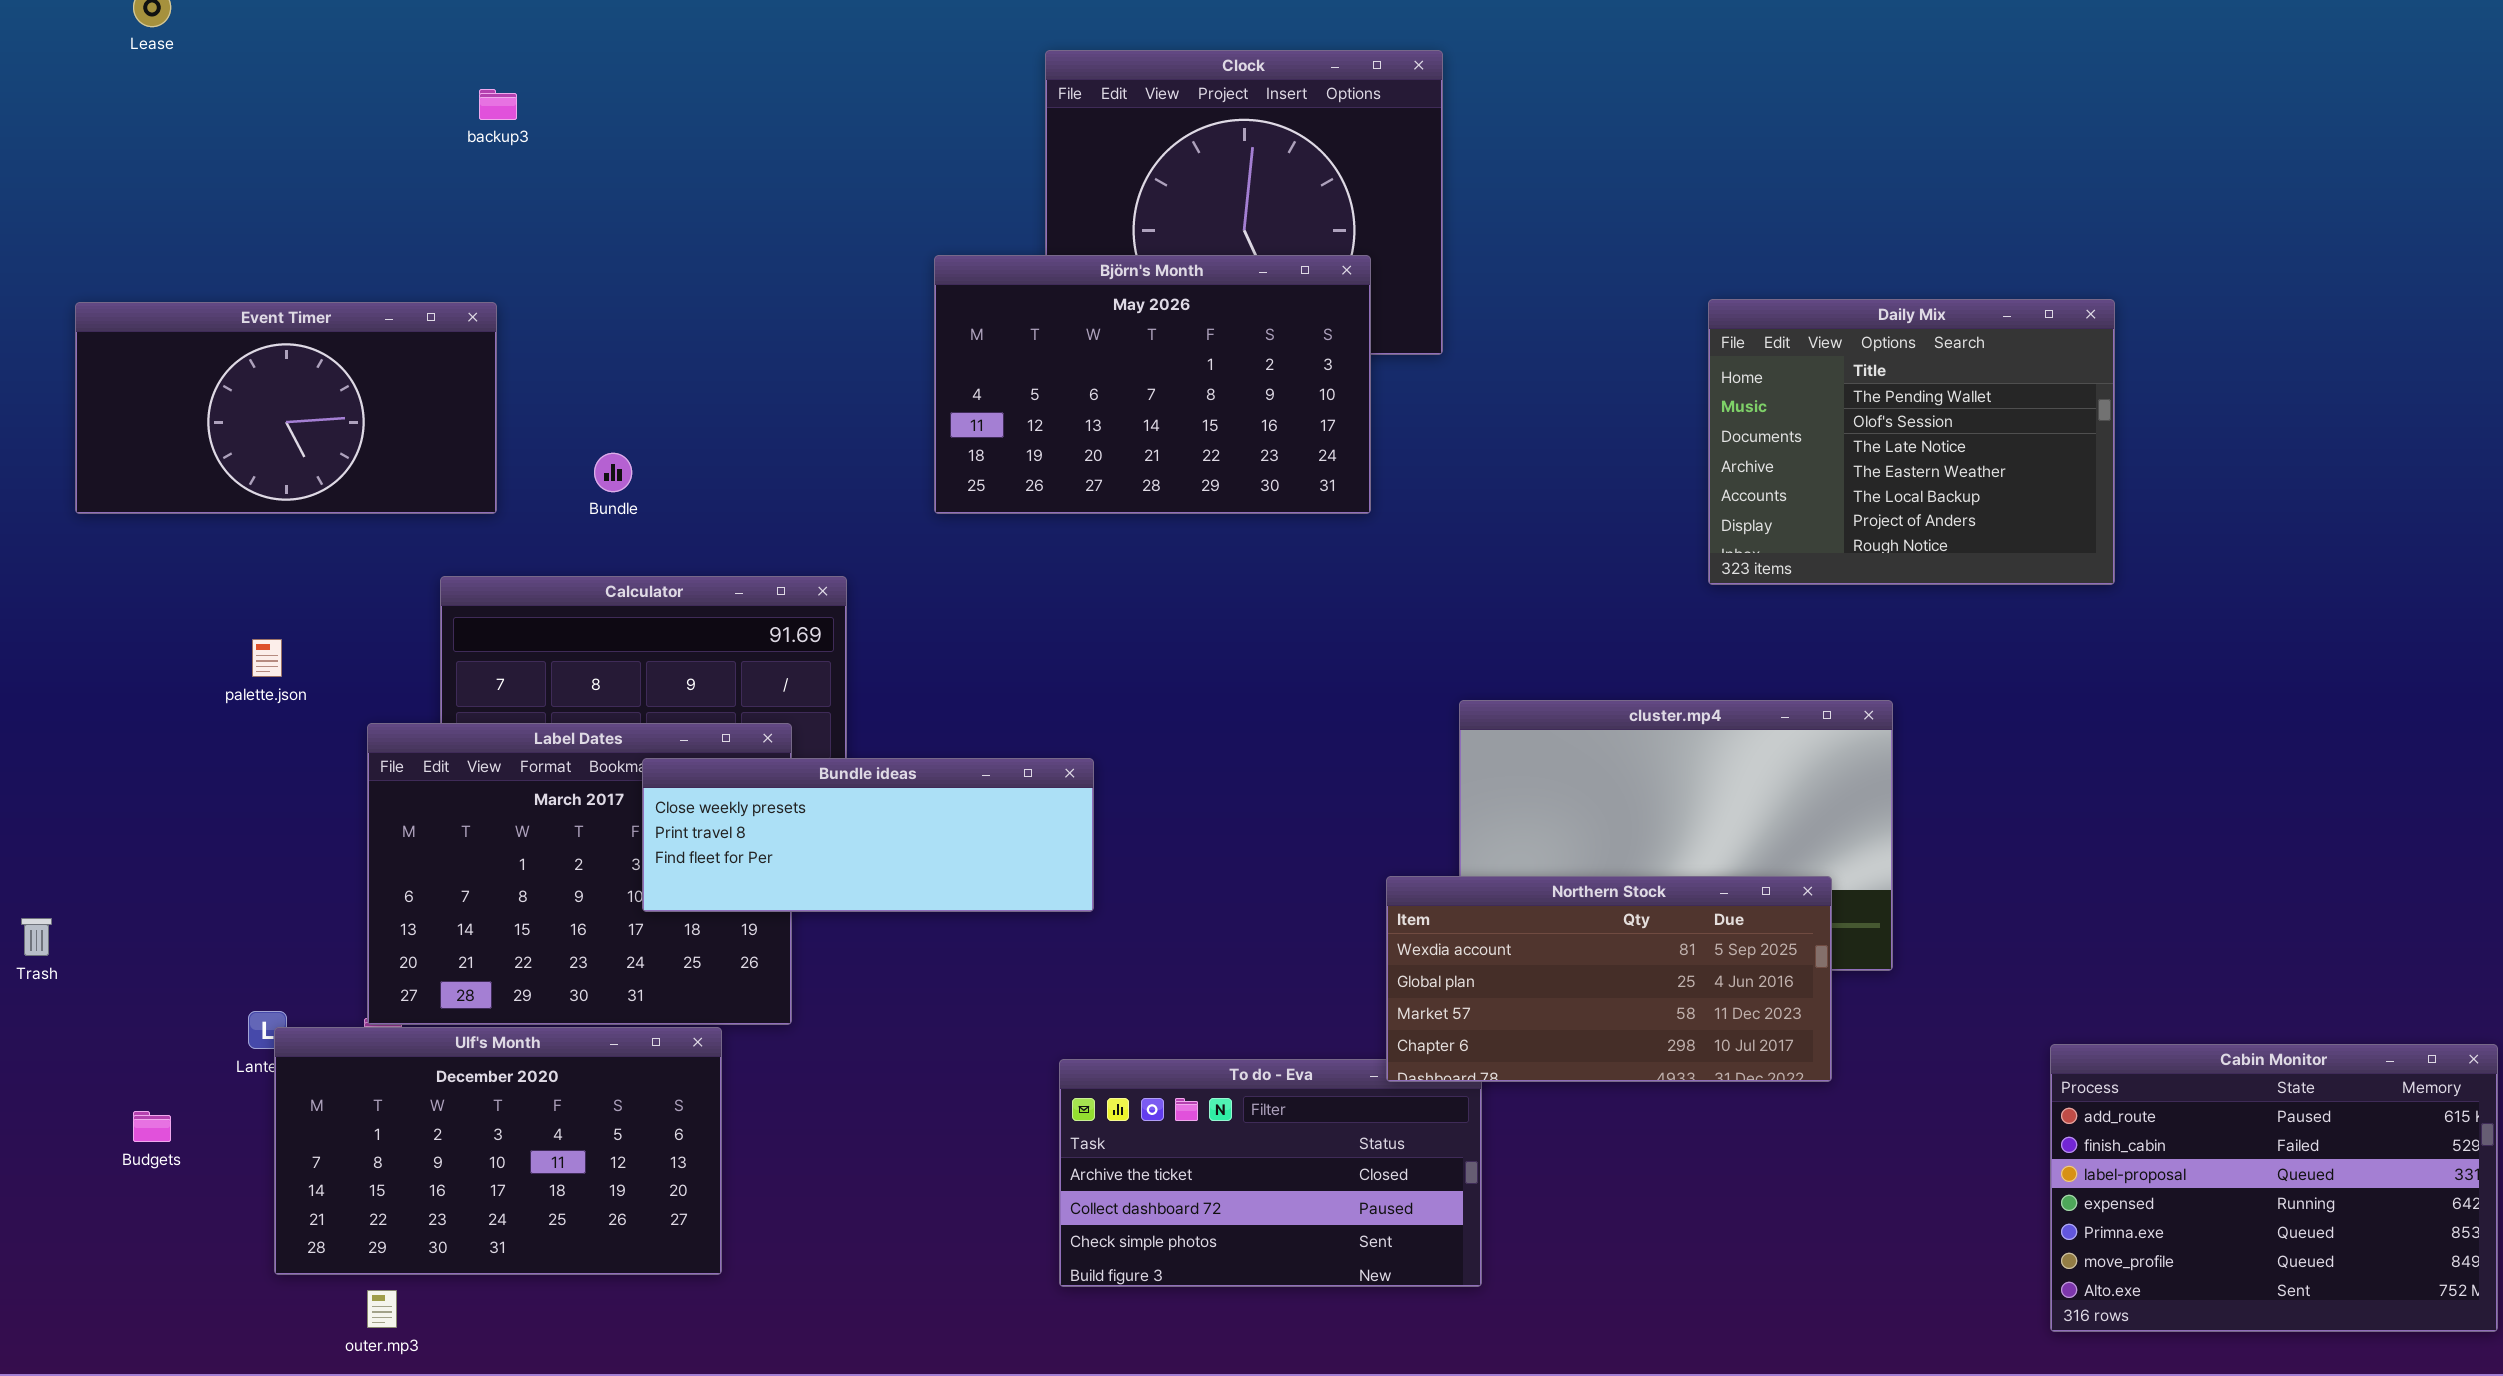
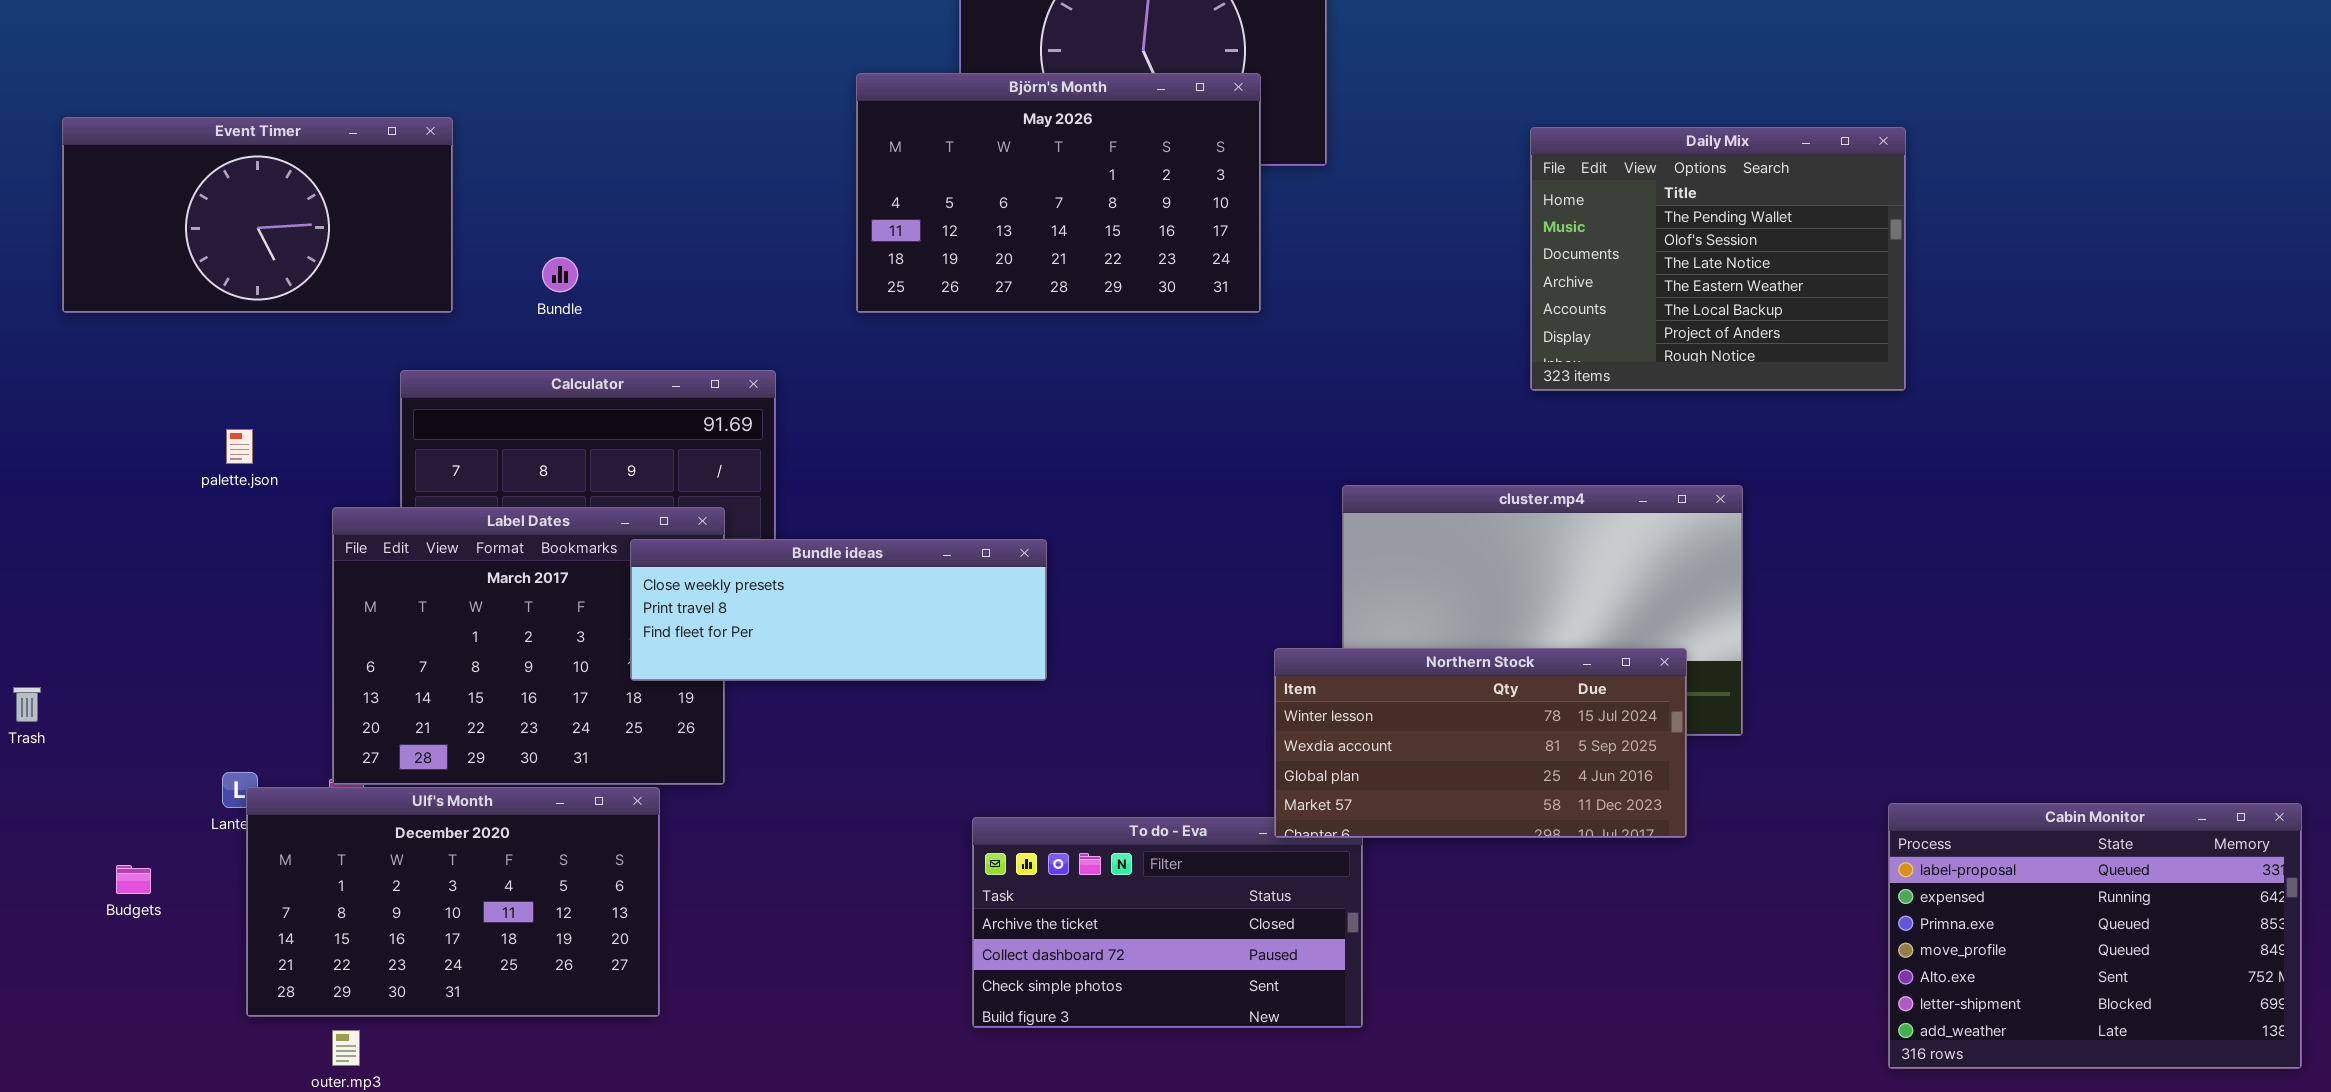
Daily Mix: [1708,299,2115,585] -> [1530,127,1906,391], moved
Bundle ideas: [642,758,1094,912] -> [630,539,1047,681], moved
Northern Stock: [1386,876,1832,1082] -> [1274,648,1687,838], scrolled up 1 row
Cabin Monitor: [2050,1044,2498,1332] -> [1888,803,2302,1069], scrolled down 2 rows

